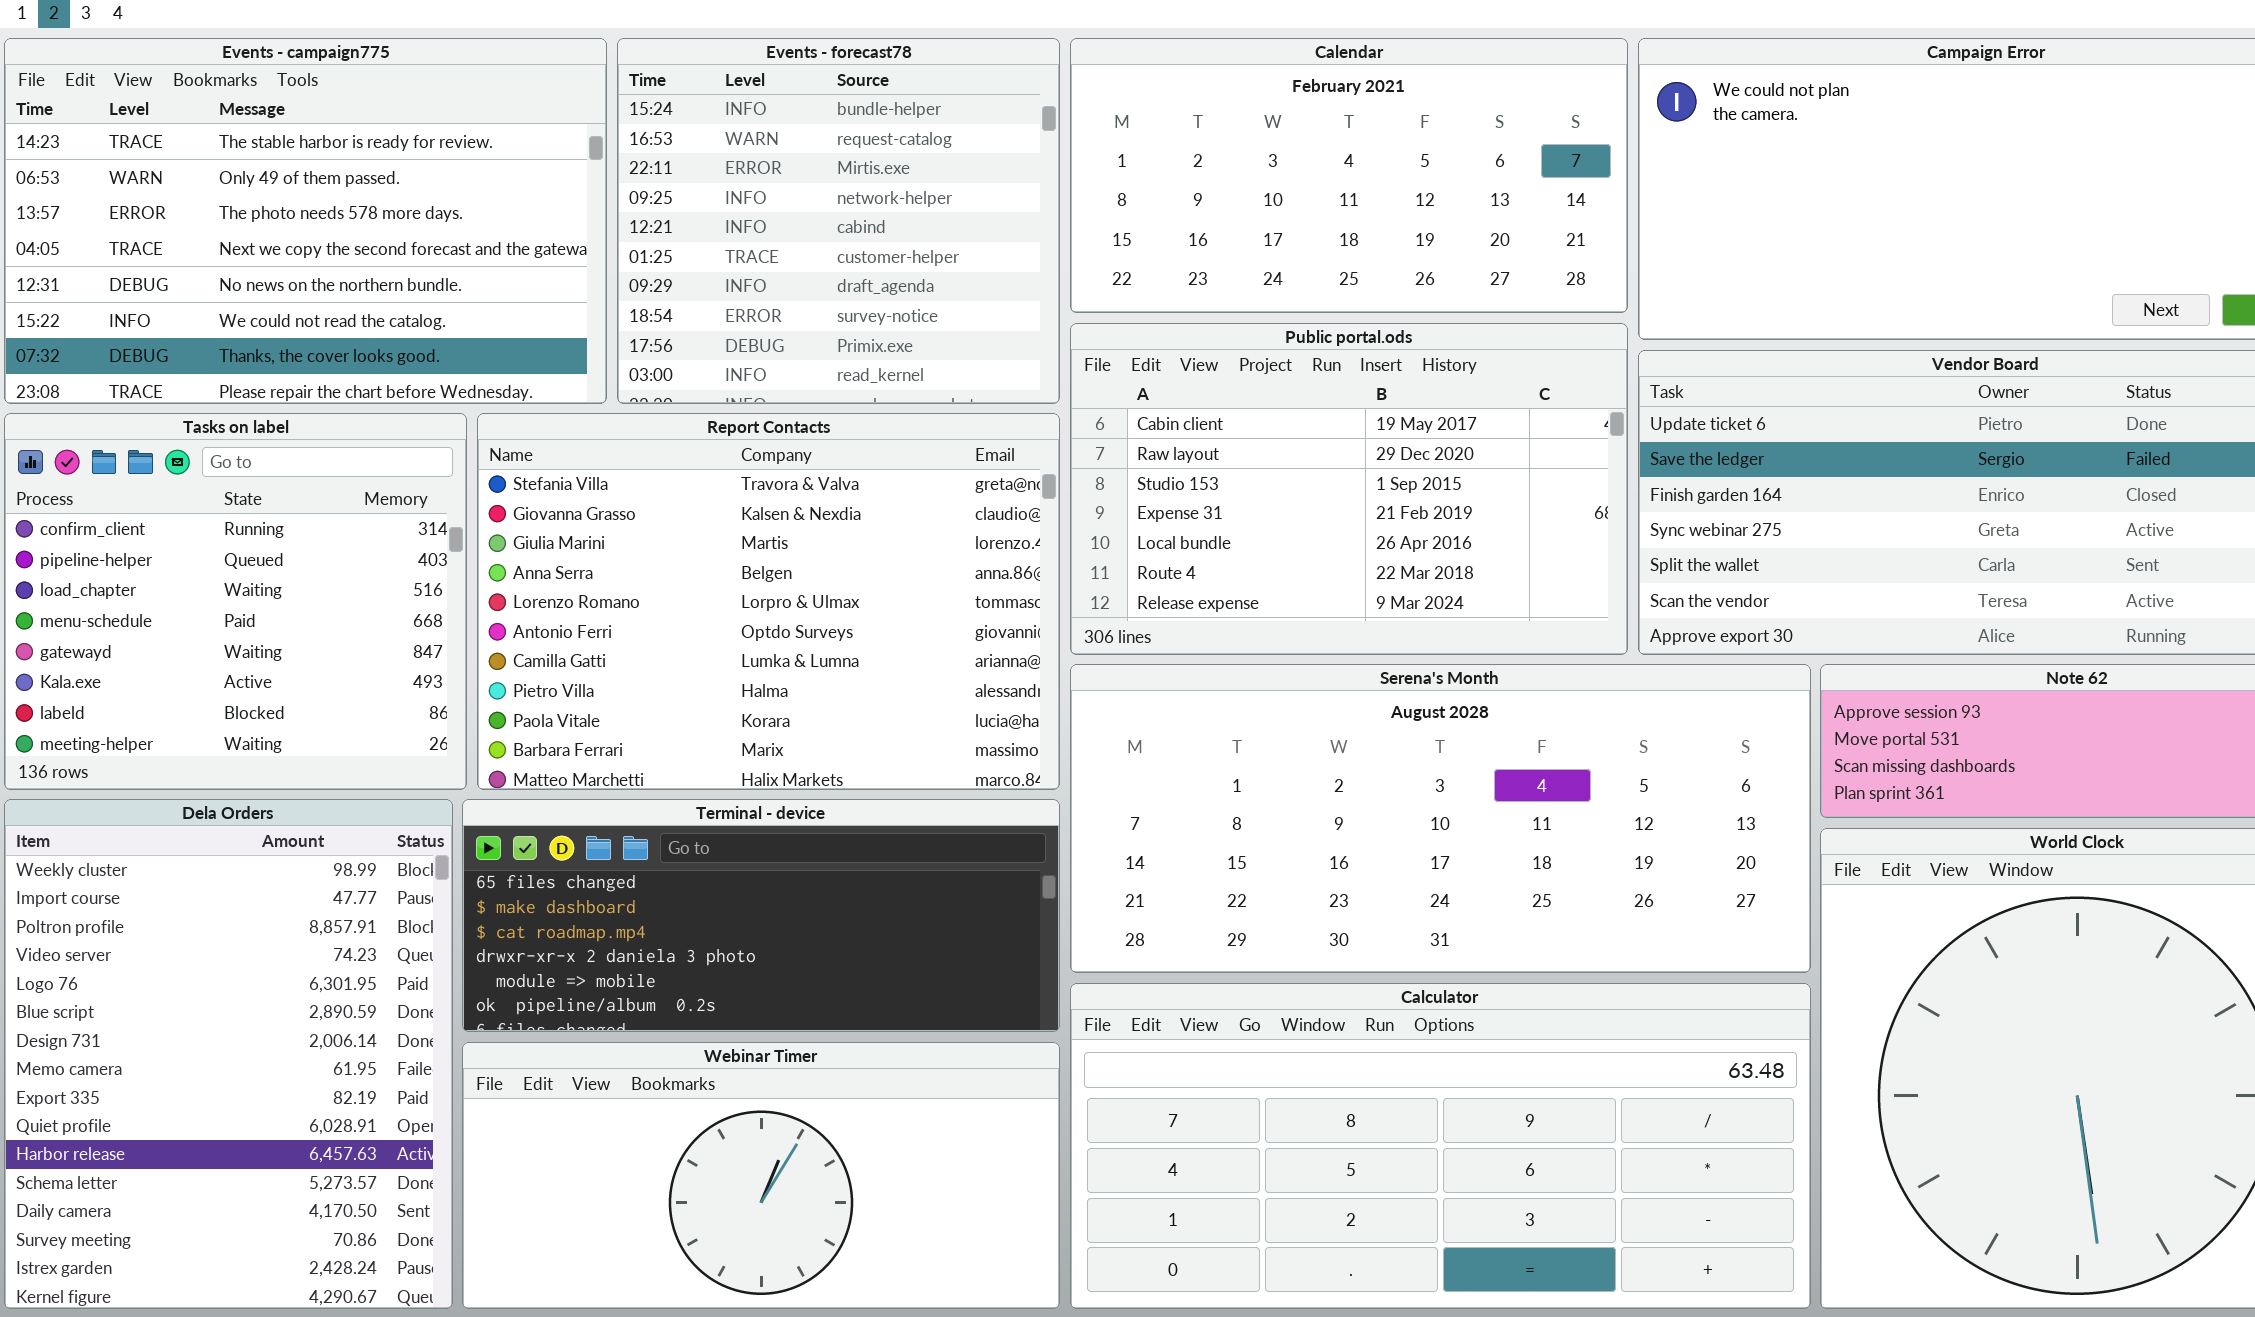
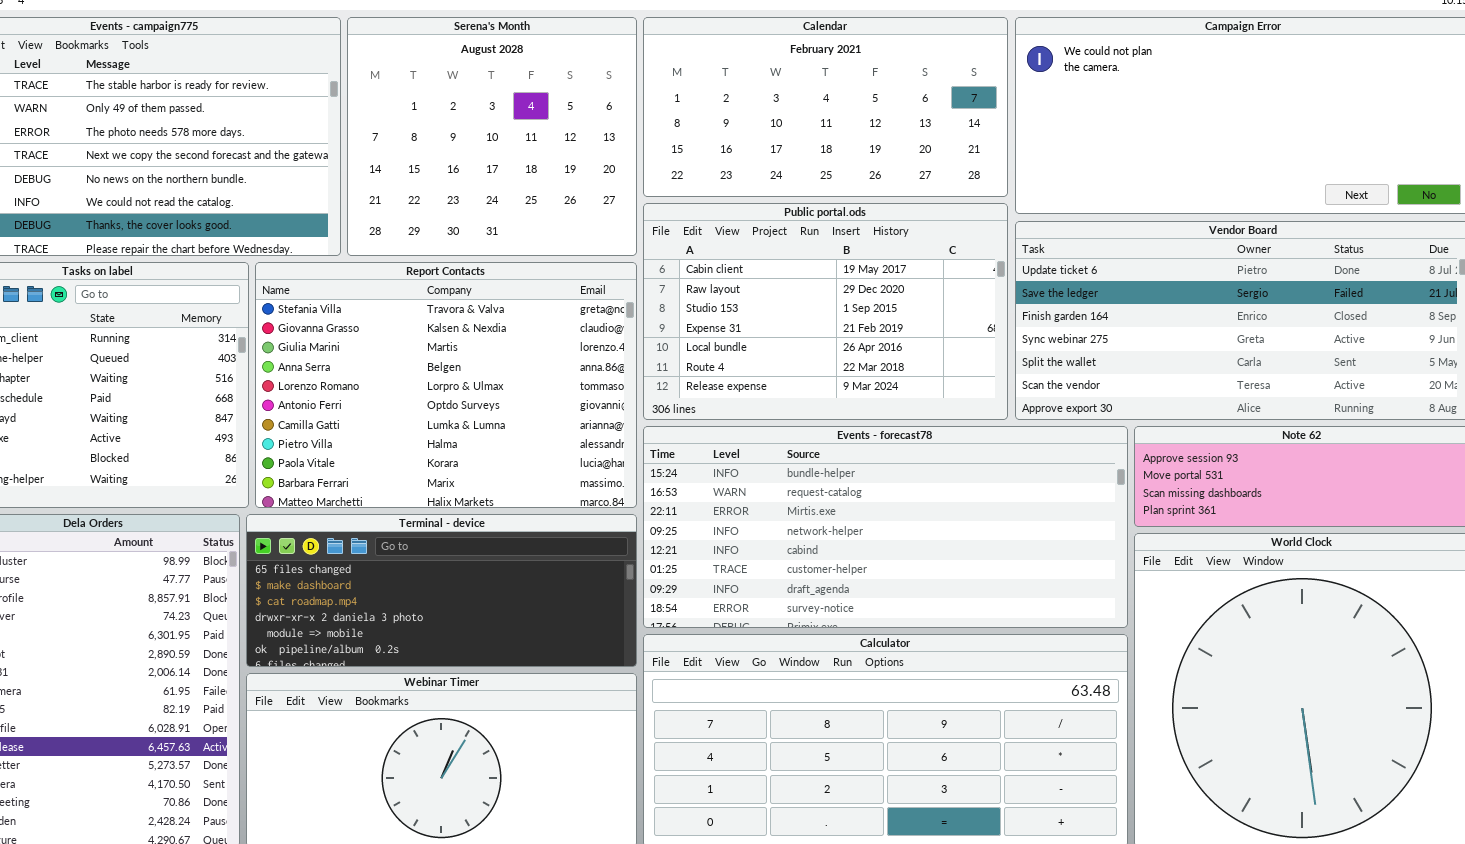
Events - forecast78: [617,38,1060,404] -> [643,426,1128,628], moved, resized
Serena's Month: [1070,664,1811,973] -> [347,17,637,256], moved, resized

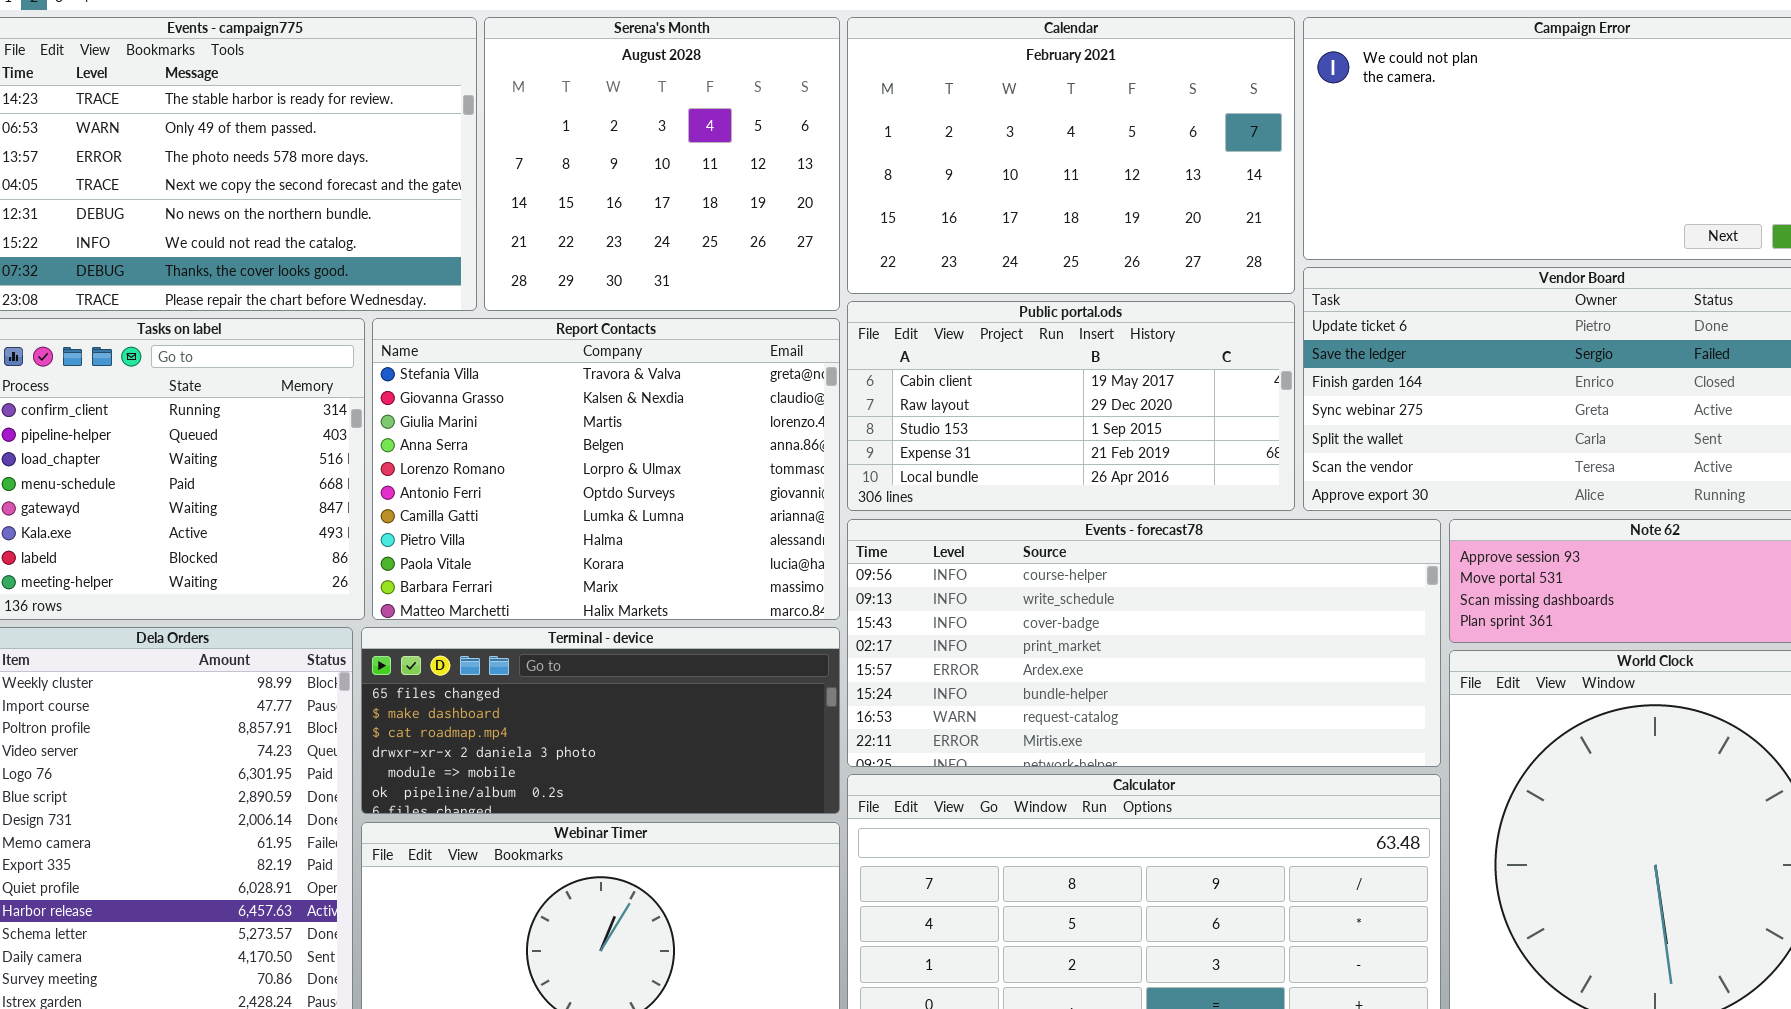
Calendar: [643,17,1008,197] -> [847,17,1295,294], resized
Public portal.ods: [643,203,1008,420] -> [847,301,1295,511], resized
Events - forecast78: [643,426,1128,628] -> [847,519,1441,767], scrolled up 5 rows

